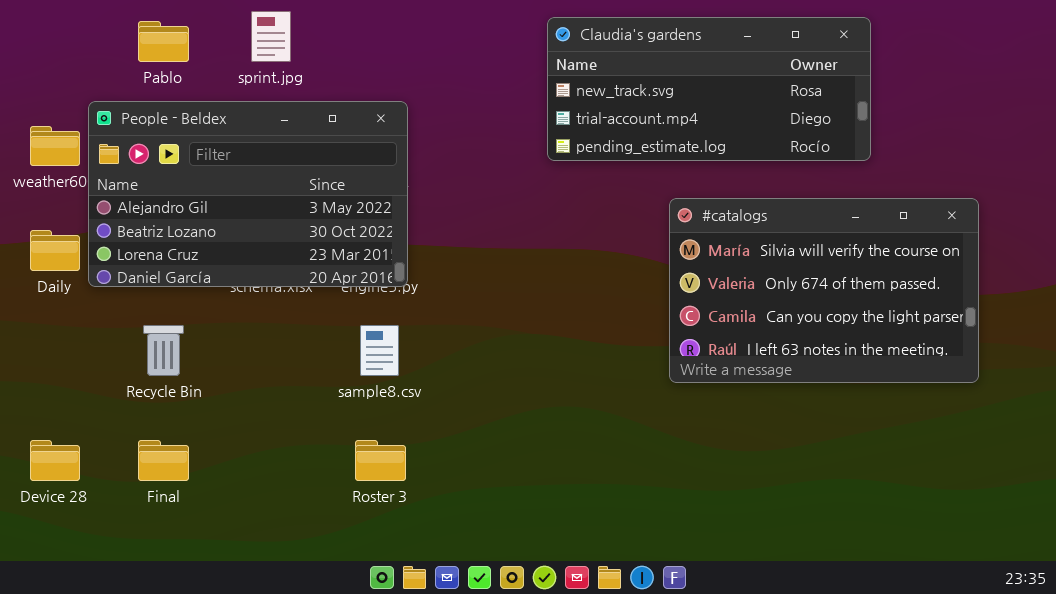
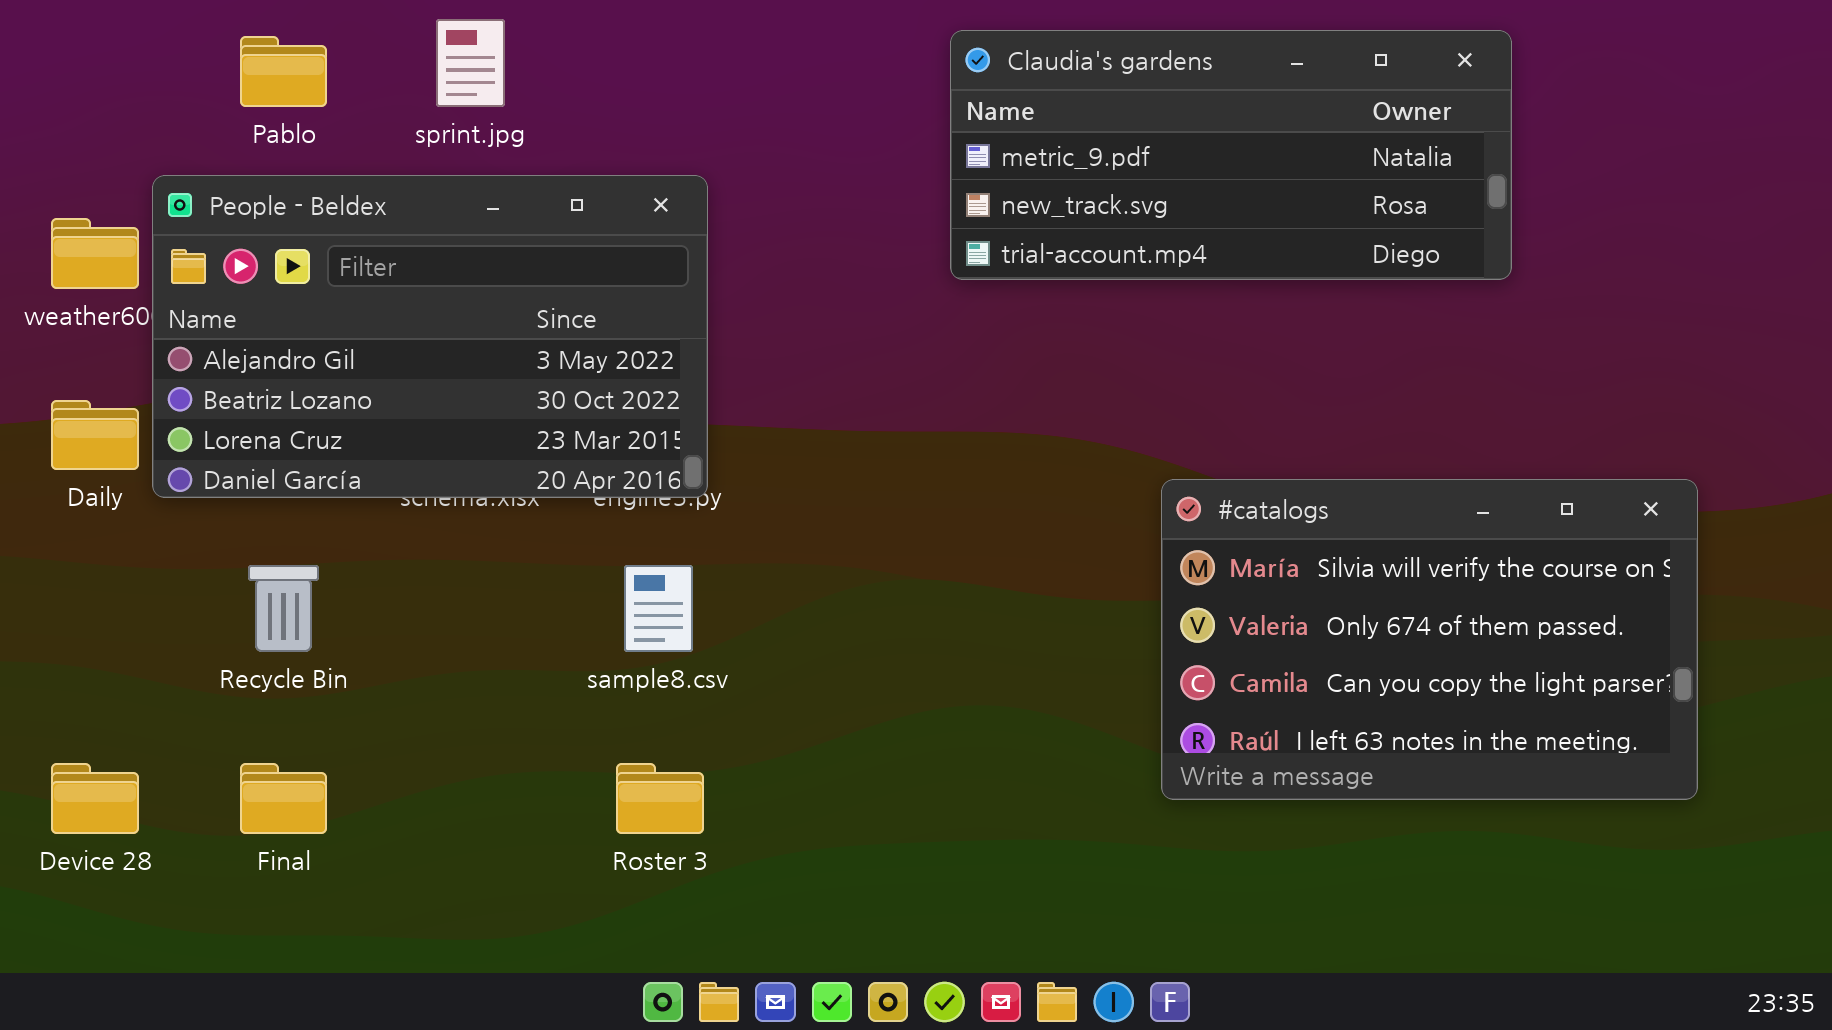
Claudia's gardens: [547,17,871,161] -> [950,30,1512,280], scrolled up 1 row
#catalogs: [669,198,979,383] -> [1161,479,1698,800], moved

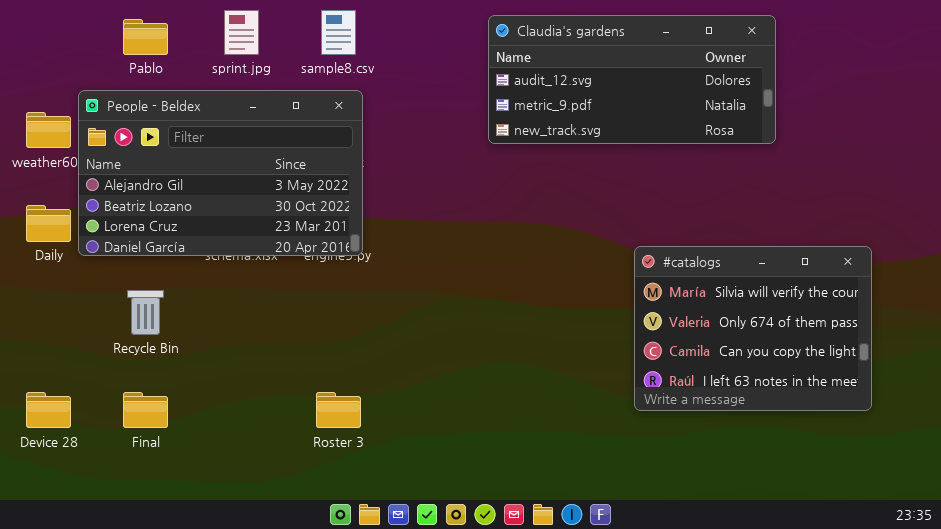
Claudia's gardens: [950,30,1512,280] -> [488,15,776,144], scrolled up 1 row
#catalogs: [1161,479,1698,800] -> [634,246,872,411], resized
sample8.csv: [624,565,693,652] -> [321,10,356,55], moved

